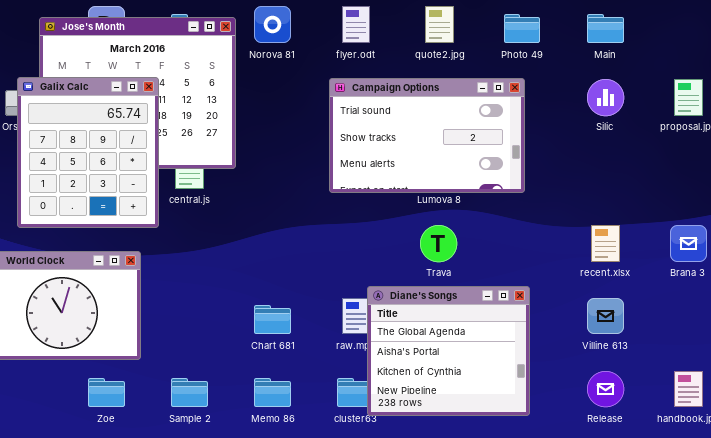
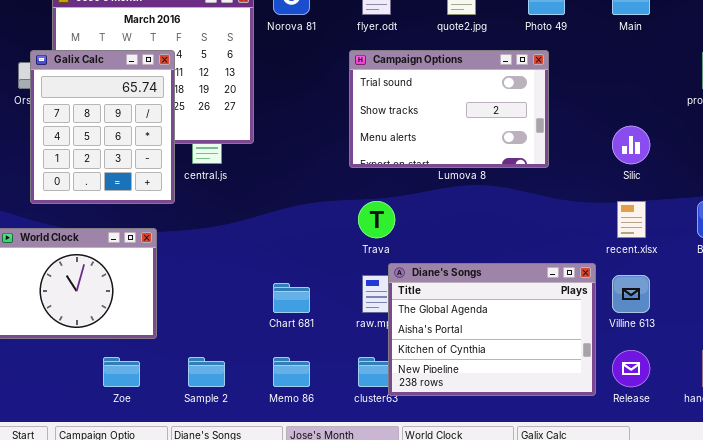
Silic: [587,79,624,116] -> [612,126,650,164], moved
Trava: [420,225,457,262] -> [358,201,395,238], moved
Diane's Songs: [367,286,530,416] -> [388,263,596,396], resized

